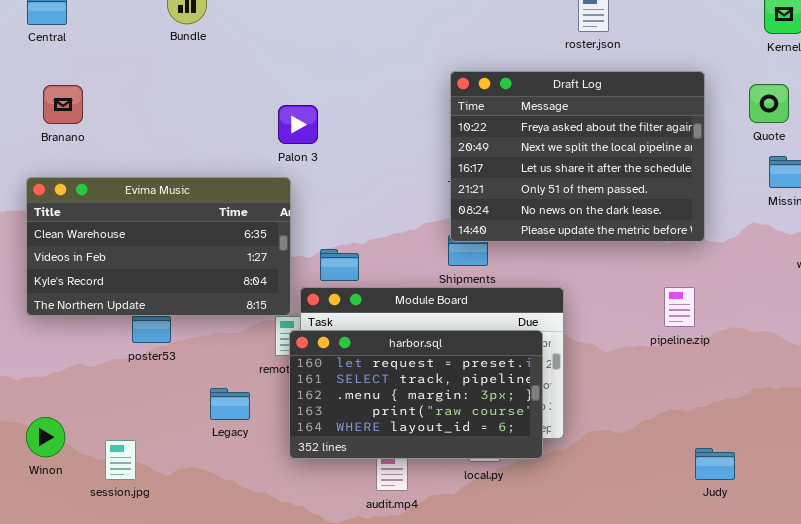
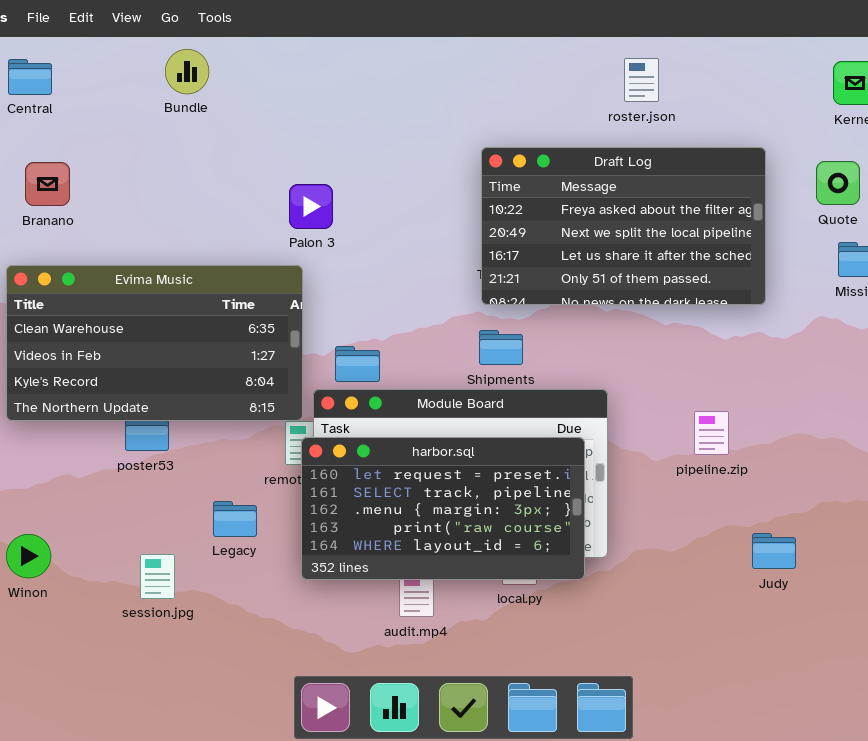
Draft Log: [450,71,705,242] -> [481,147,766,305], resized
pipeline.zip: [664,287,695,327] -> [694,411,729,455], moved
session.jpg: [105,440,136,480] -> [140,554,175,599], moved
Judy: [695,448,735,480] -> [752,533,796,569], moved

